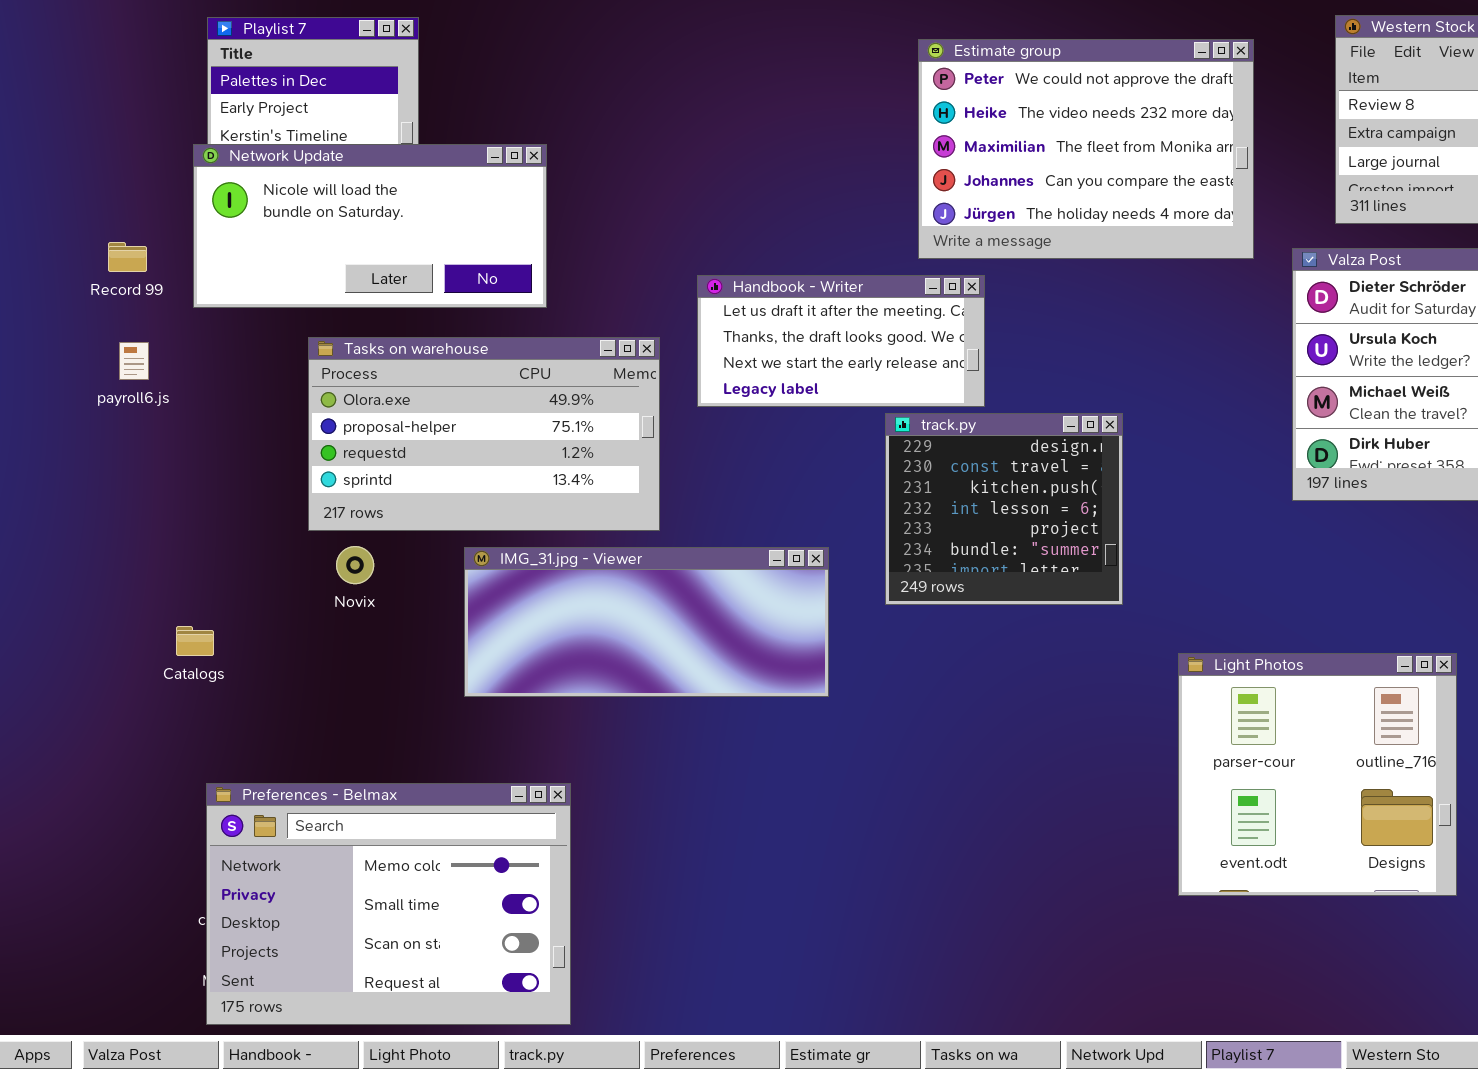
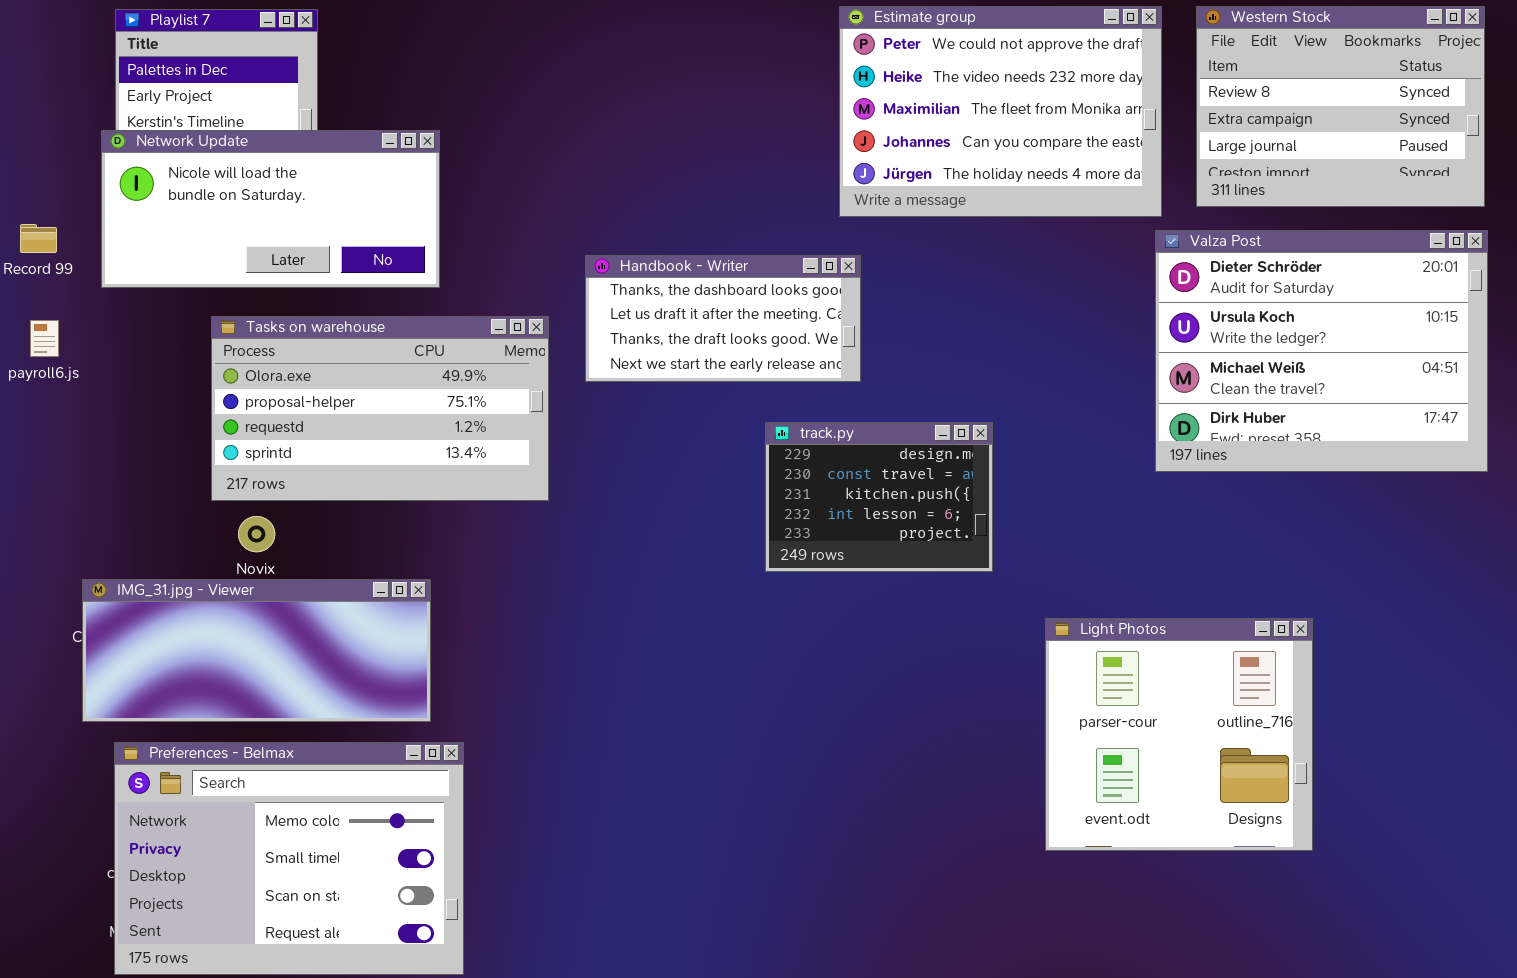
Estimate group: [918,39,1254,259] -> [839,6,1162,217], moved
Handbook - Writer: [697,275,985,407] -> [585,255,861,382], scrolled up 1 row
track.py: [885,413,1123,605] -> [765,422,993,572], resized
IMG_31.jpg - Viewer: [464,547,829,697] -> [82,579,431,722], moved

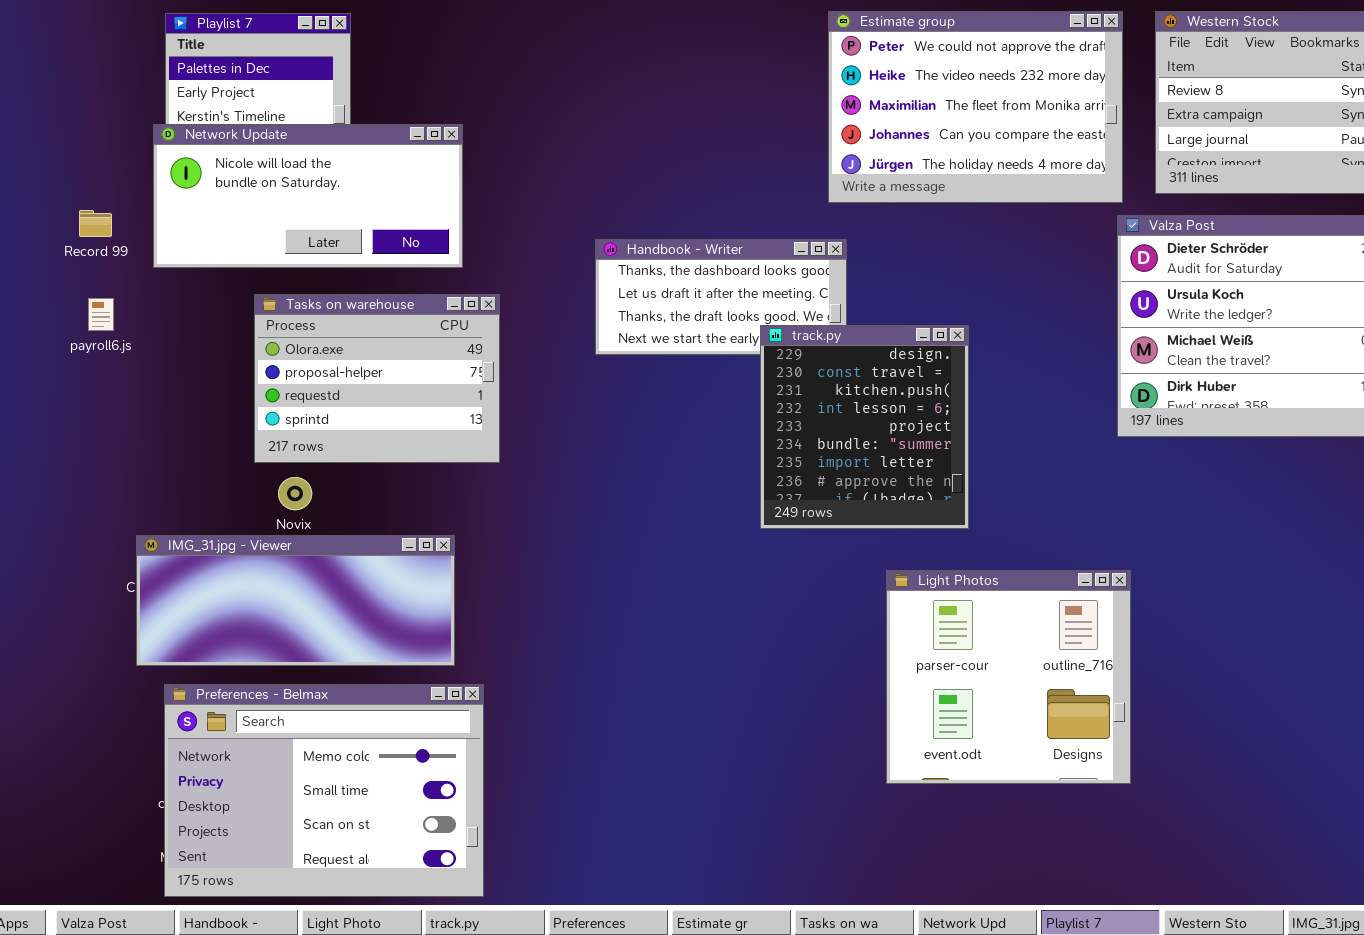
Tasks on warehouse: [211,316,549,501] -> [254,294,500,463], resized
track.py: [765,422,993,572] -> [760,325,969,529], resized
Light Photos: [1045,618,1313,851] -> [886,570,1131,784], moved

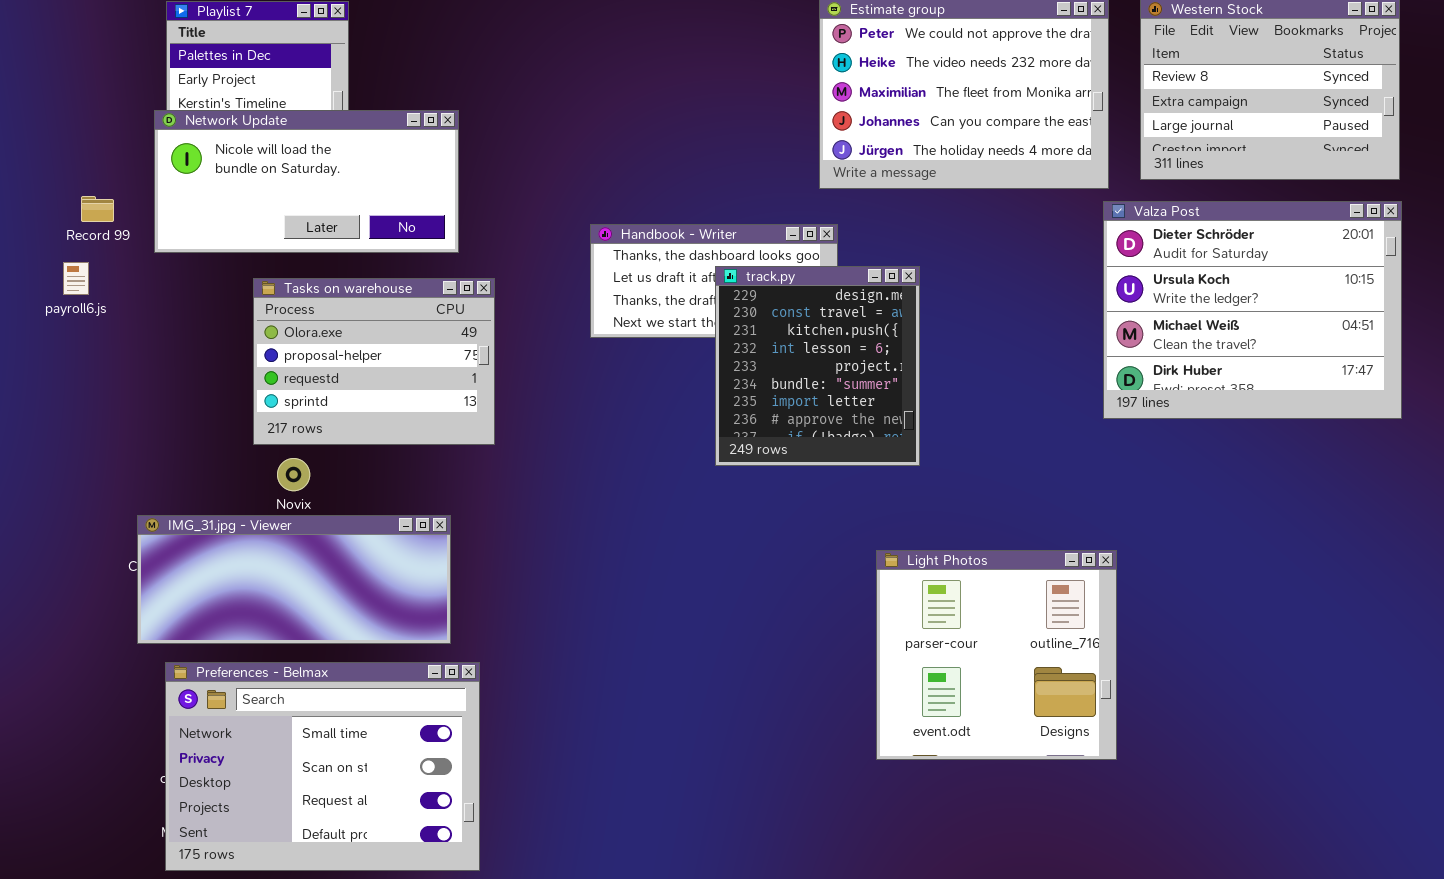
payroll6.js: [88,298,114,331] -> [63,262,89,295], moved
track.py: [760,325,969,529] -> [715,266,920,466], moved
Preferences - Belmax: [164,684,484,897] -> [165,662,480,871], scrolled down 1 row

